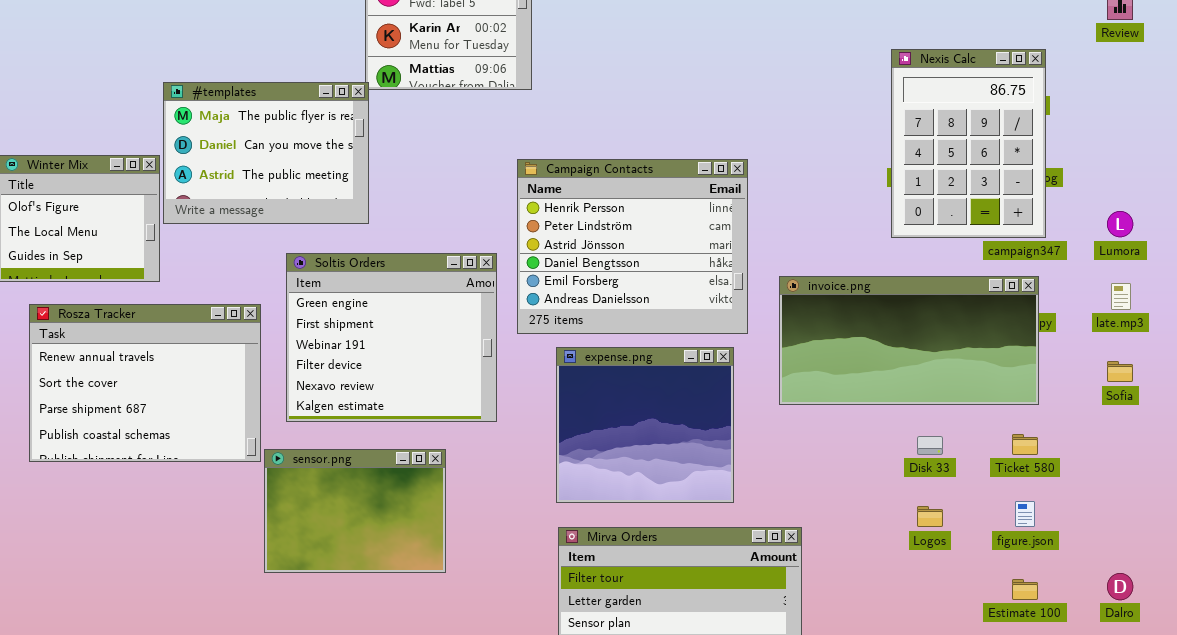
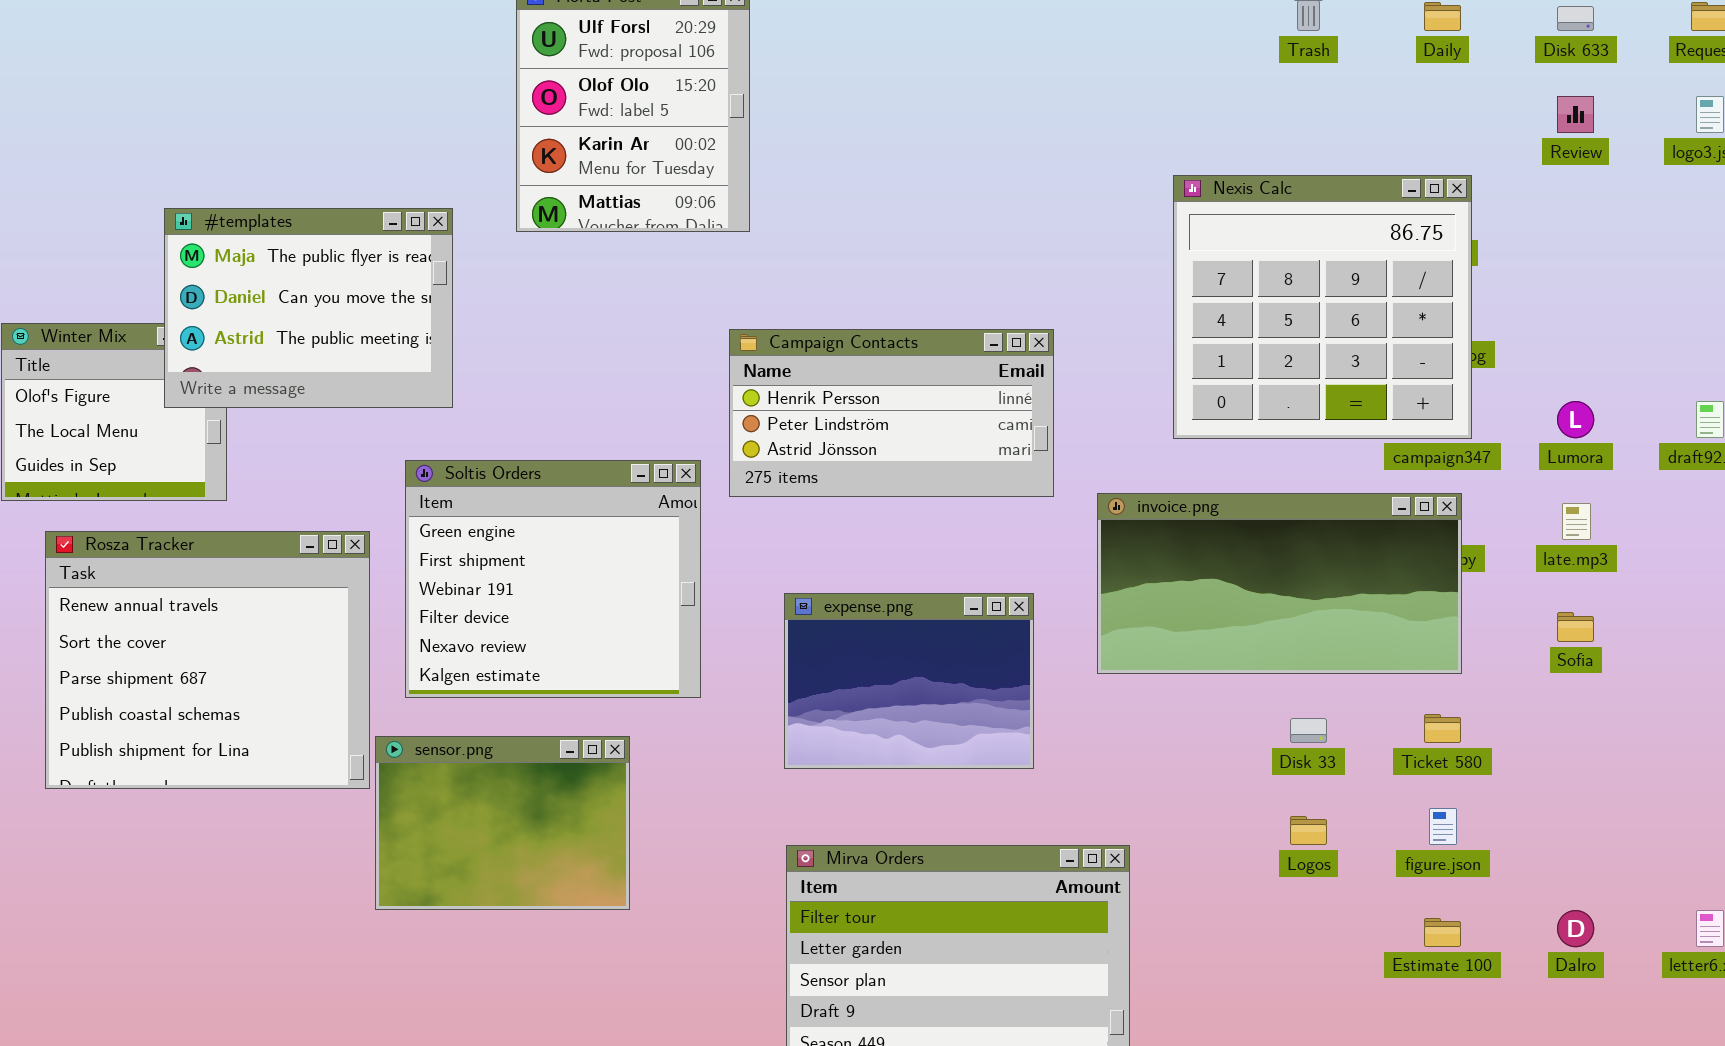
Nexis Calc: [891,49,1046,238] -> [1173,175,1472,439], resized
#templates: [163,82,369,224] -> [164,208,453,408], moved
Campaign Contacts: [517,159,748,334] -> [729,329,1054,497], resized
Rosza Tracker: [29,304,261,462] -> [45,531,370,789], resized
expense.png: [556,347,734,503] -> [784,593,1034,769], resized

